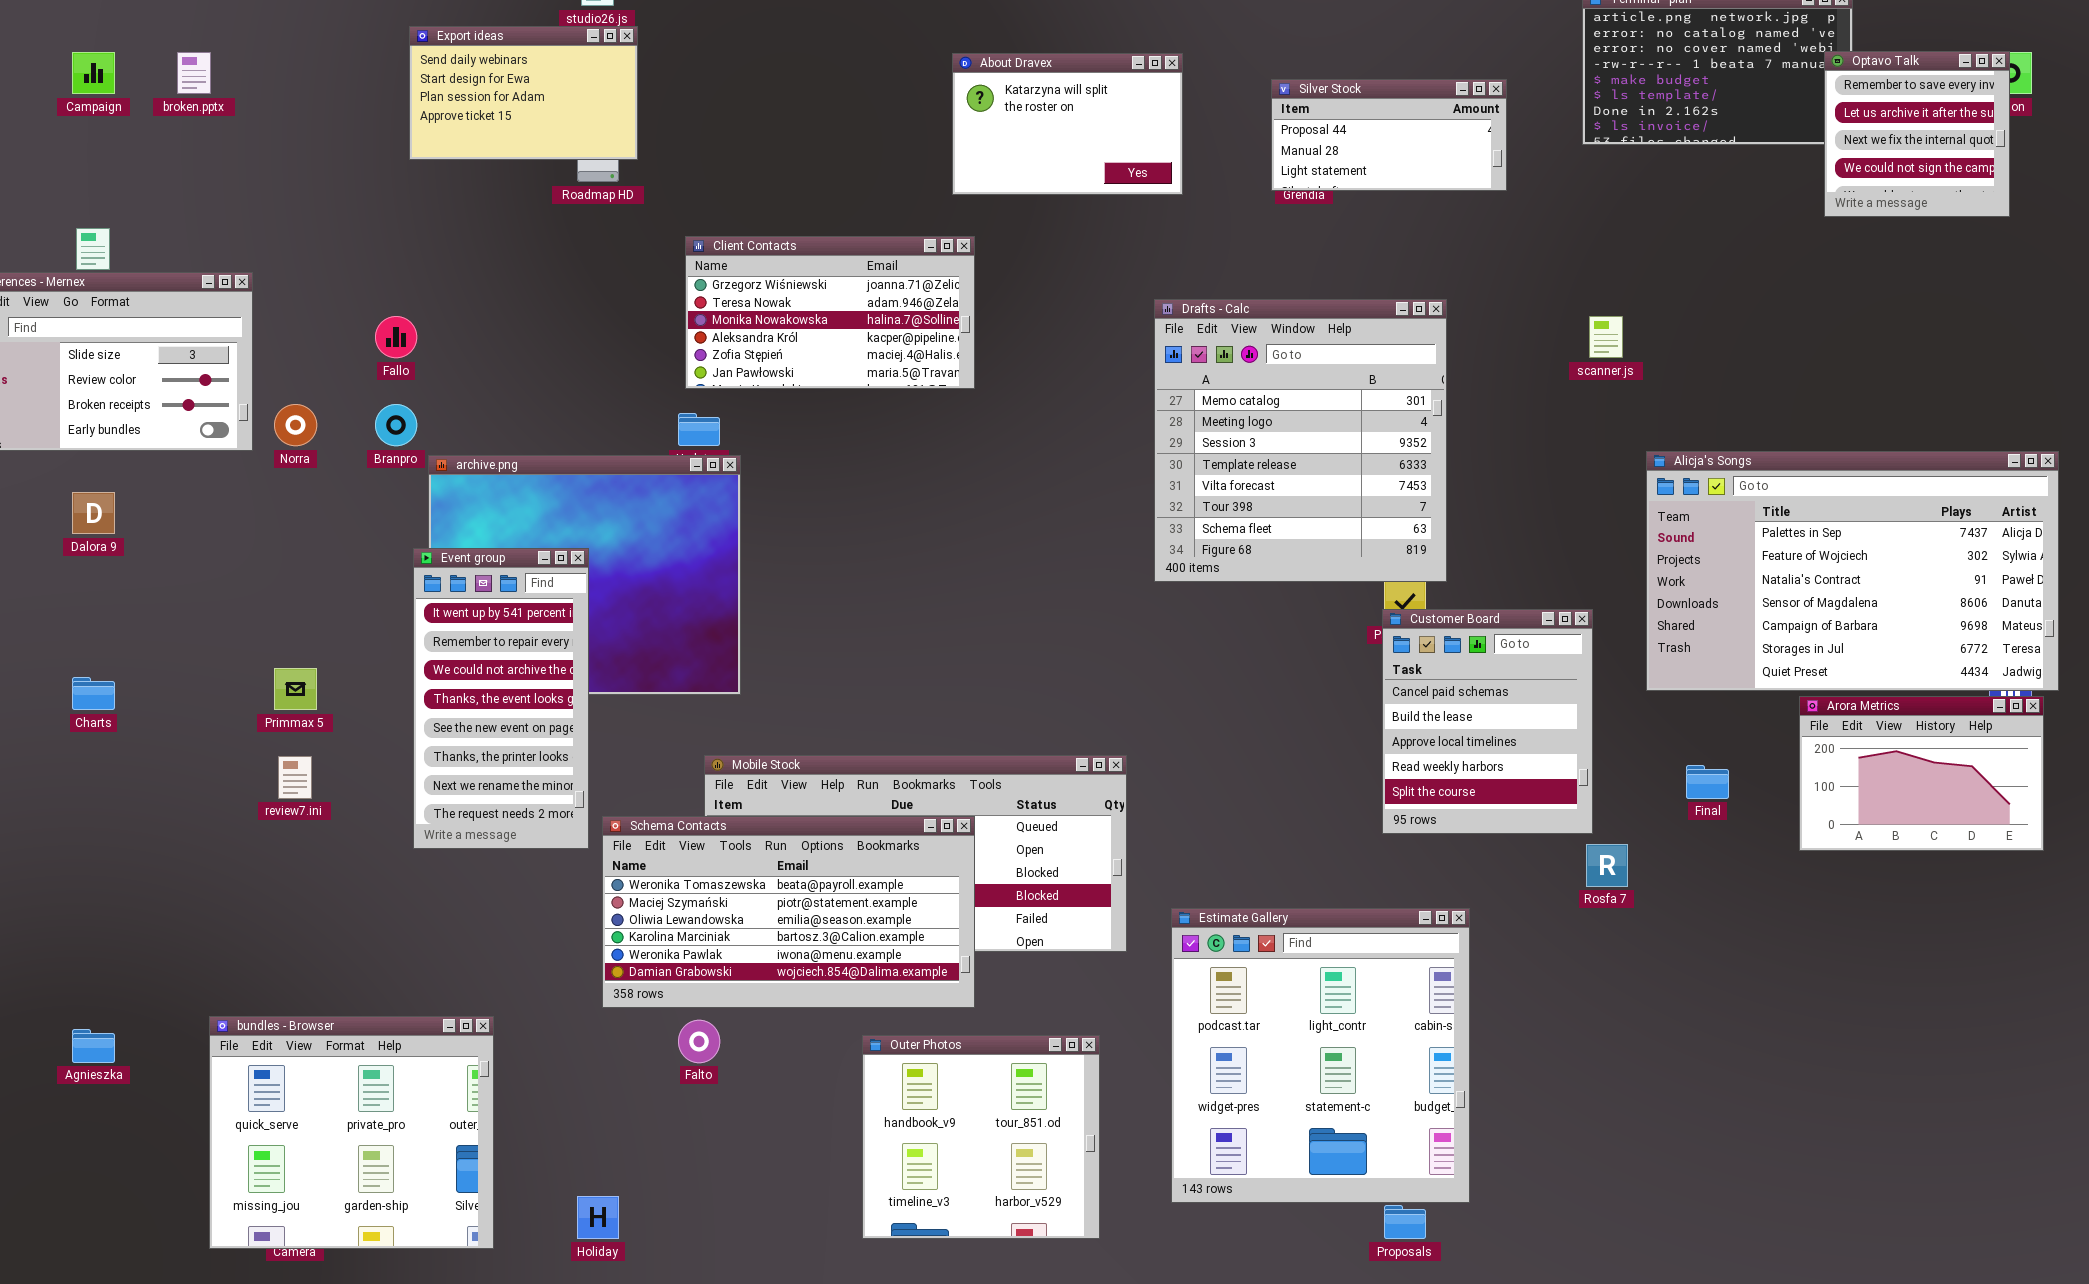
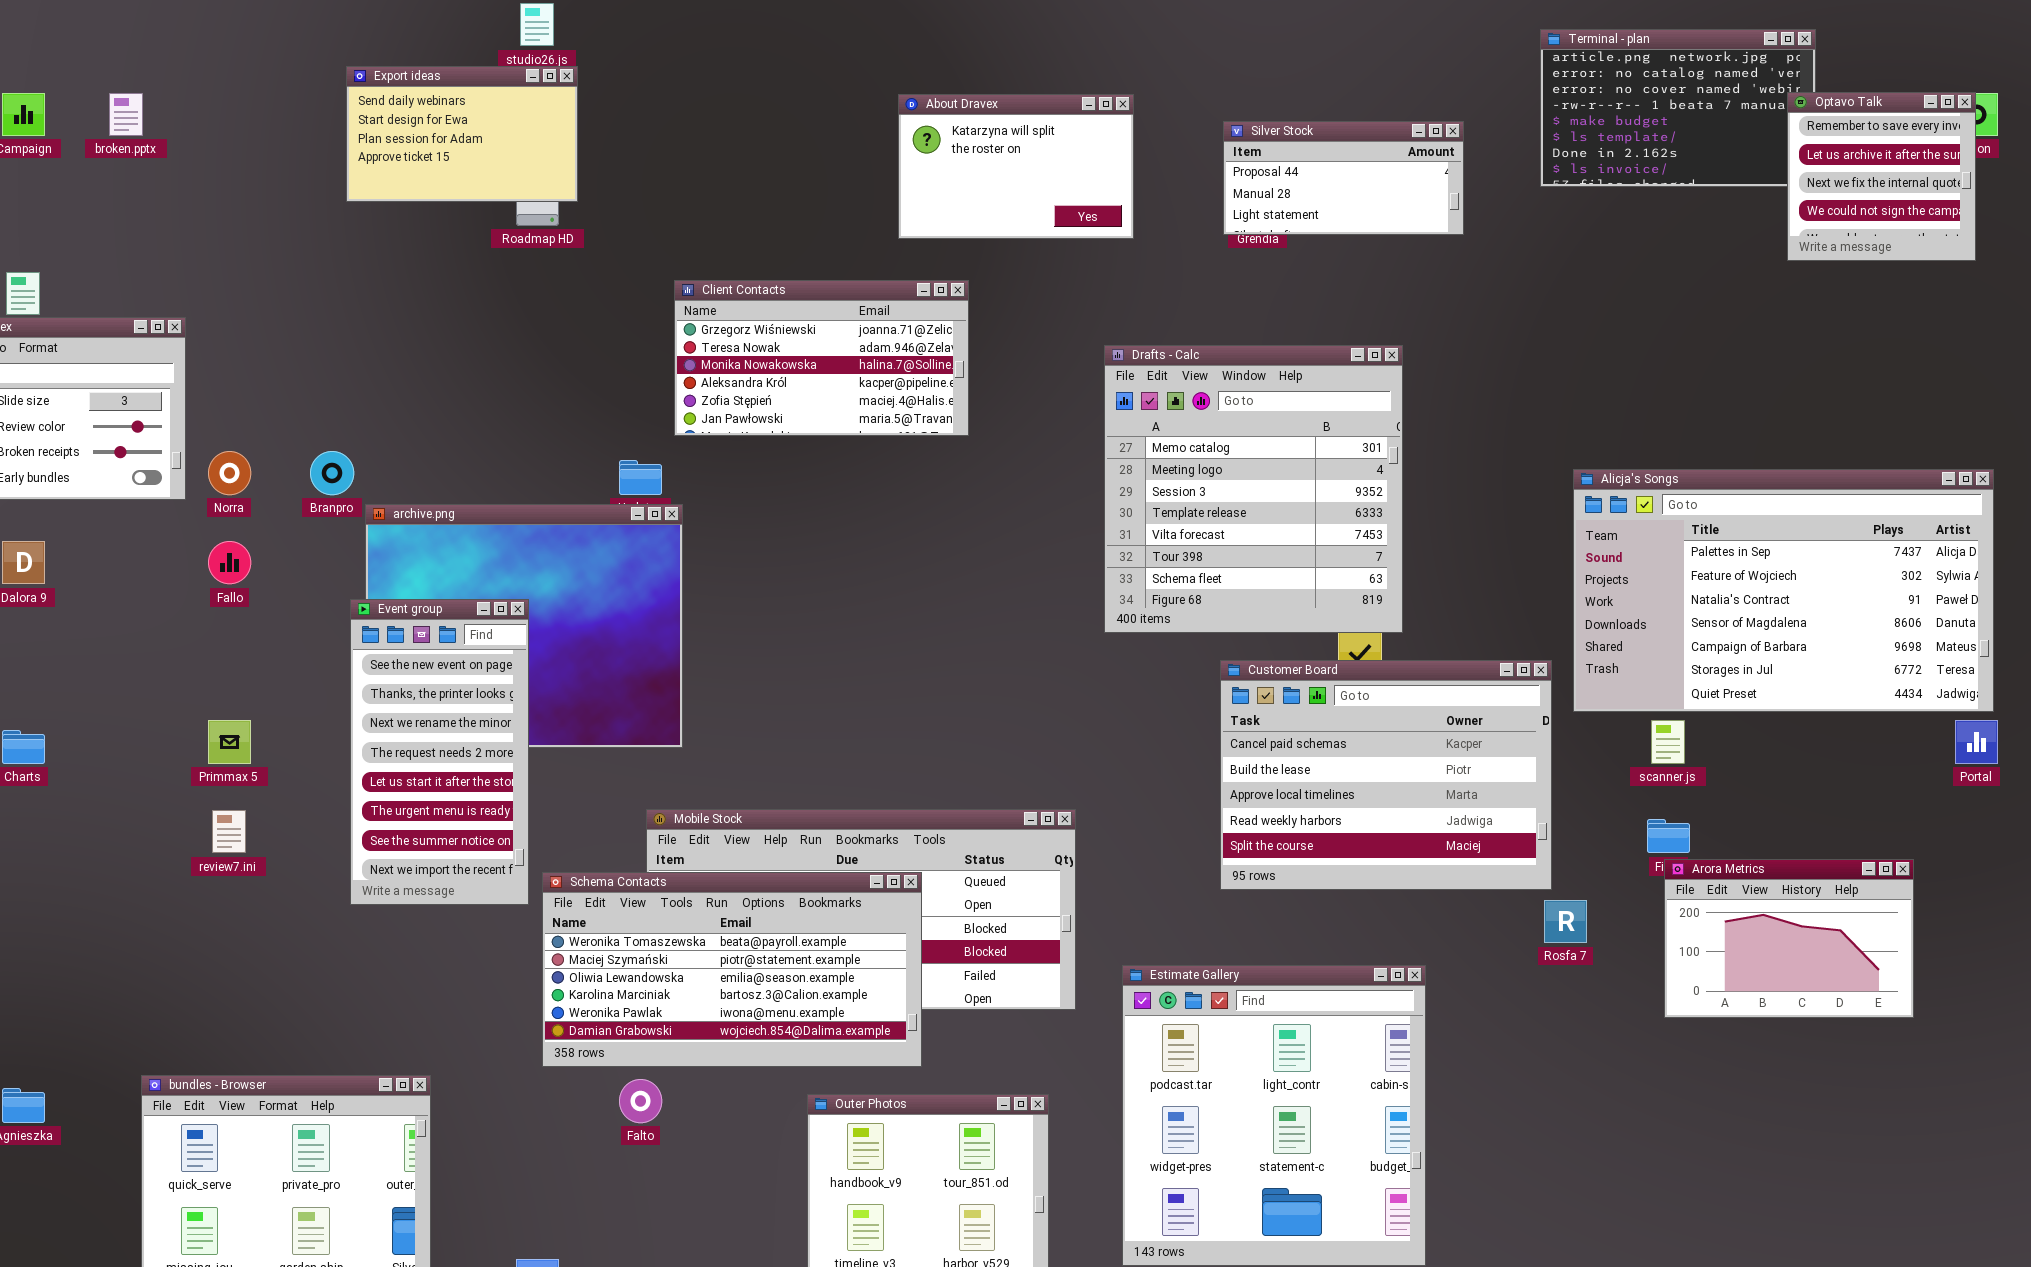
Client Contacts: [685,236,975,389] -> [674,280,969,436], moved
Fallo: [375,316,417,358] -> [208,541,251,584], moved
scanner.js: [1589,316,1623,358] -> [1651,720,1685,764], moved
Alicja's Songs: [1646,451,2059,691] -> [1573,469,1994,712], moved
Event group: [413,548,589,849] -> [350,599,529,905], scrolled down 4 rows
Customer Board: [1382,609,1593,834] -> [1220,660,1552,890], resized
Arora Metrics: [1799,696,2044,851] -> [1664,859,1914,1018], moved

